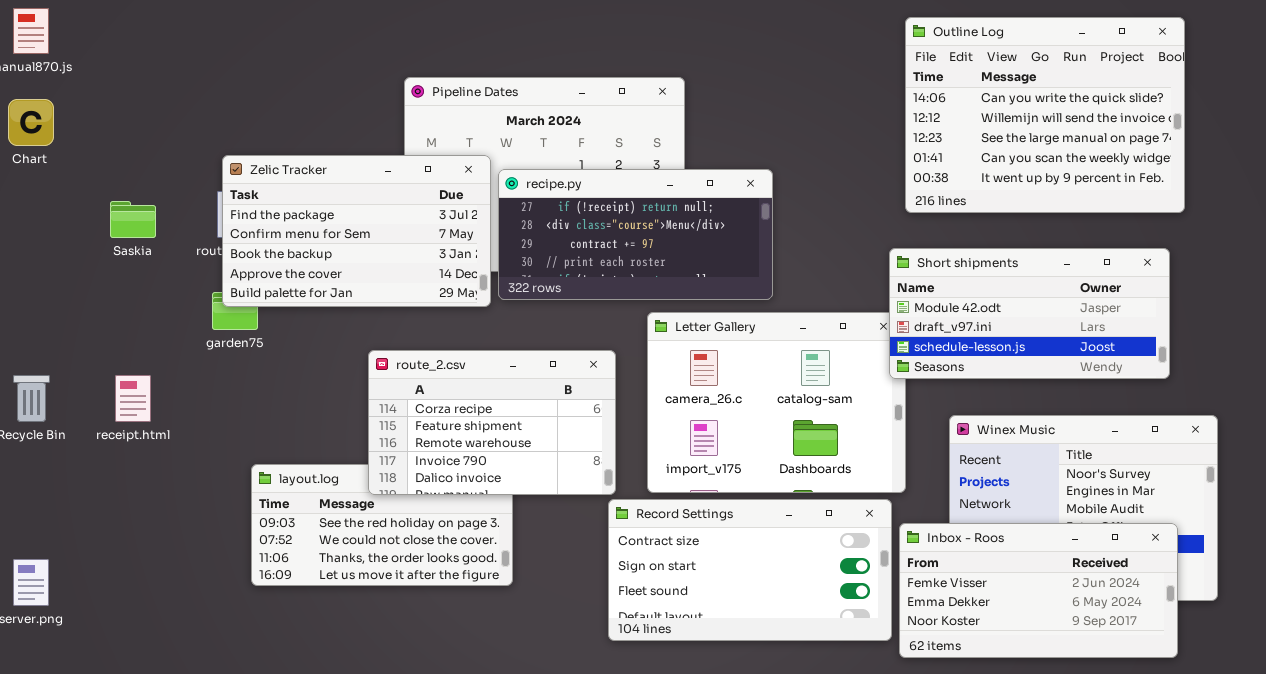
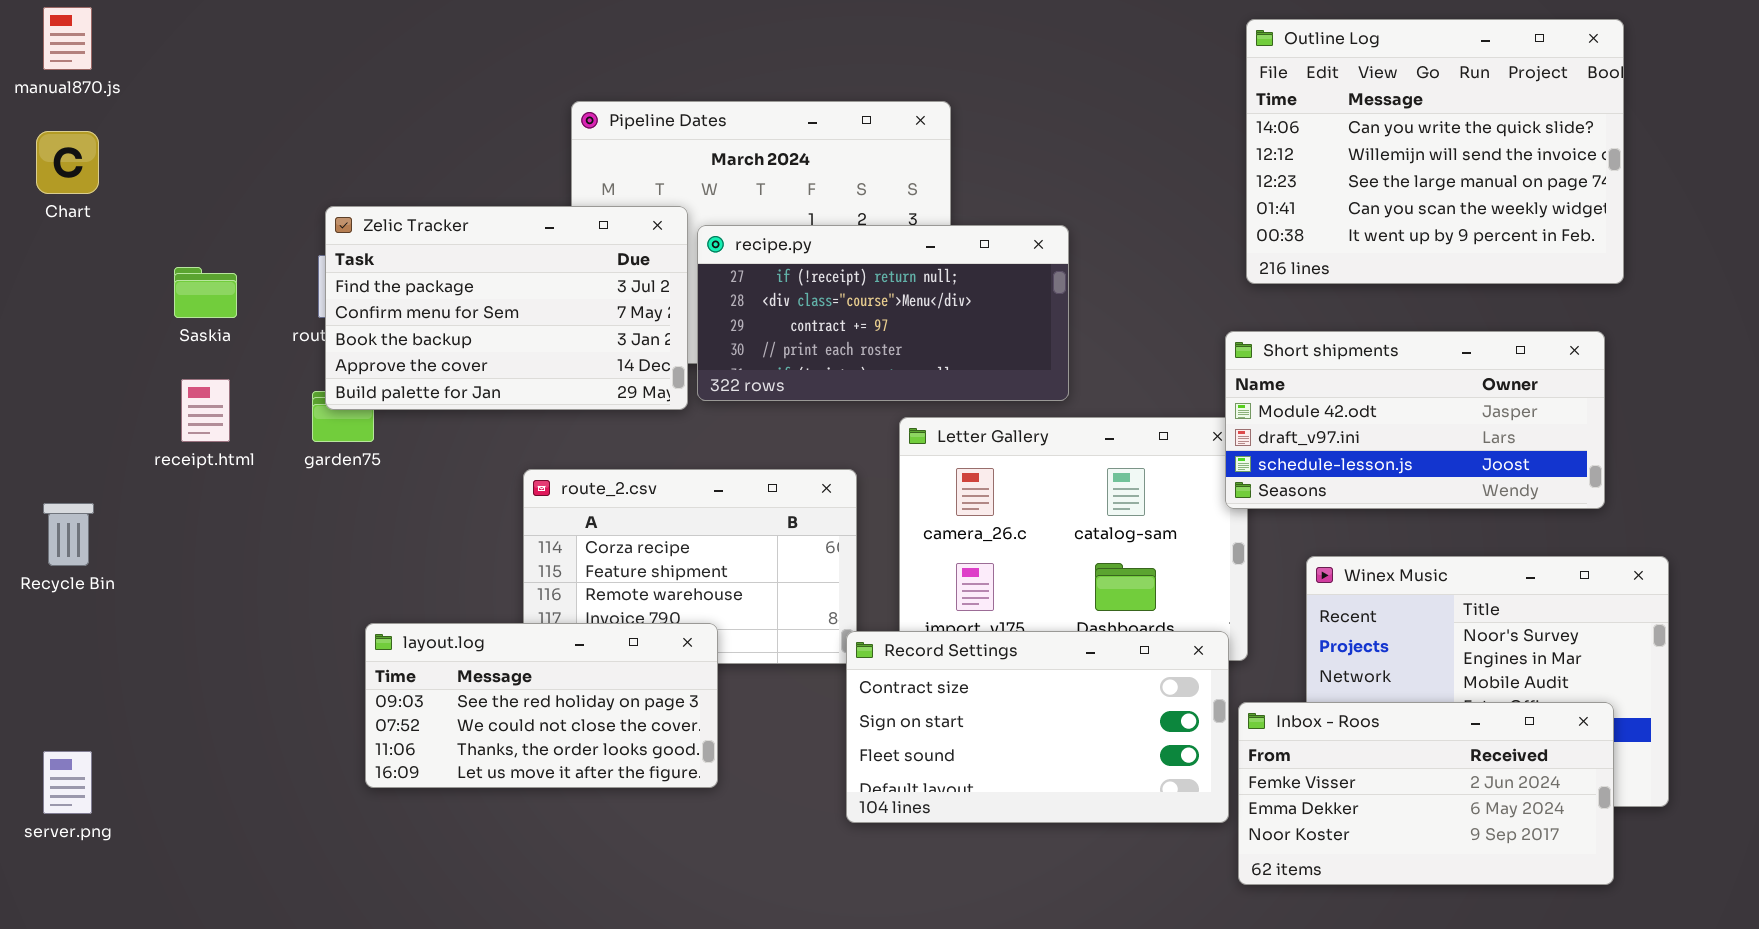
receipt.html: [115,375,151,422] -> [181,379,230,442], moved
layout.log: [251,464,513,586] -> [365,623,718,788], raised
Record Settings: [608,499,892,641] -> [846,631,1229,823], moved

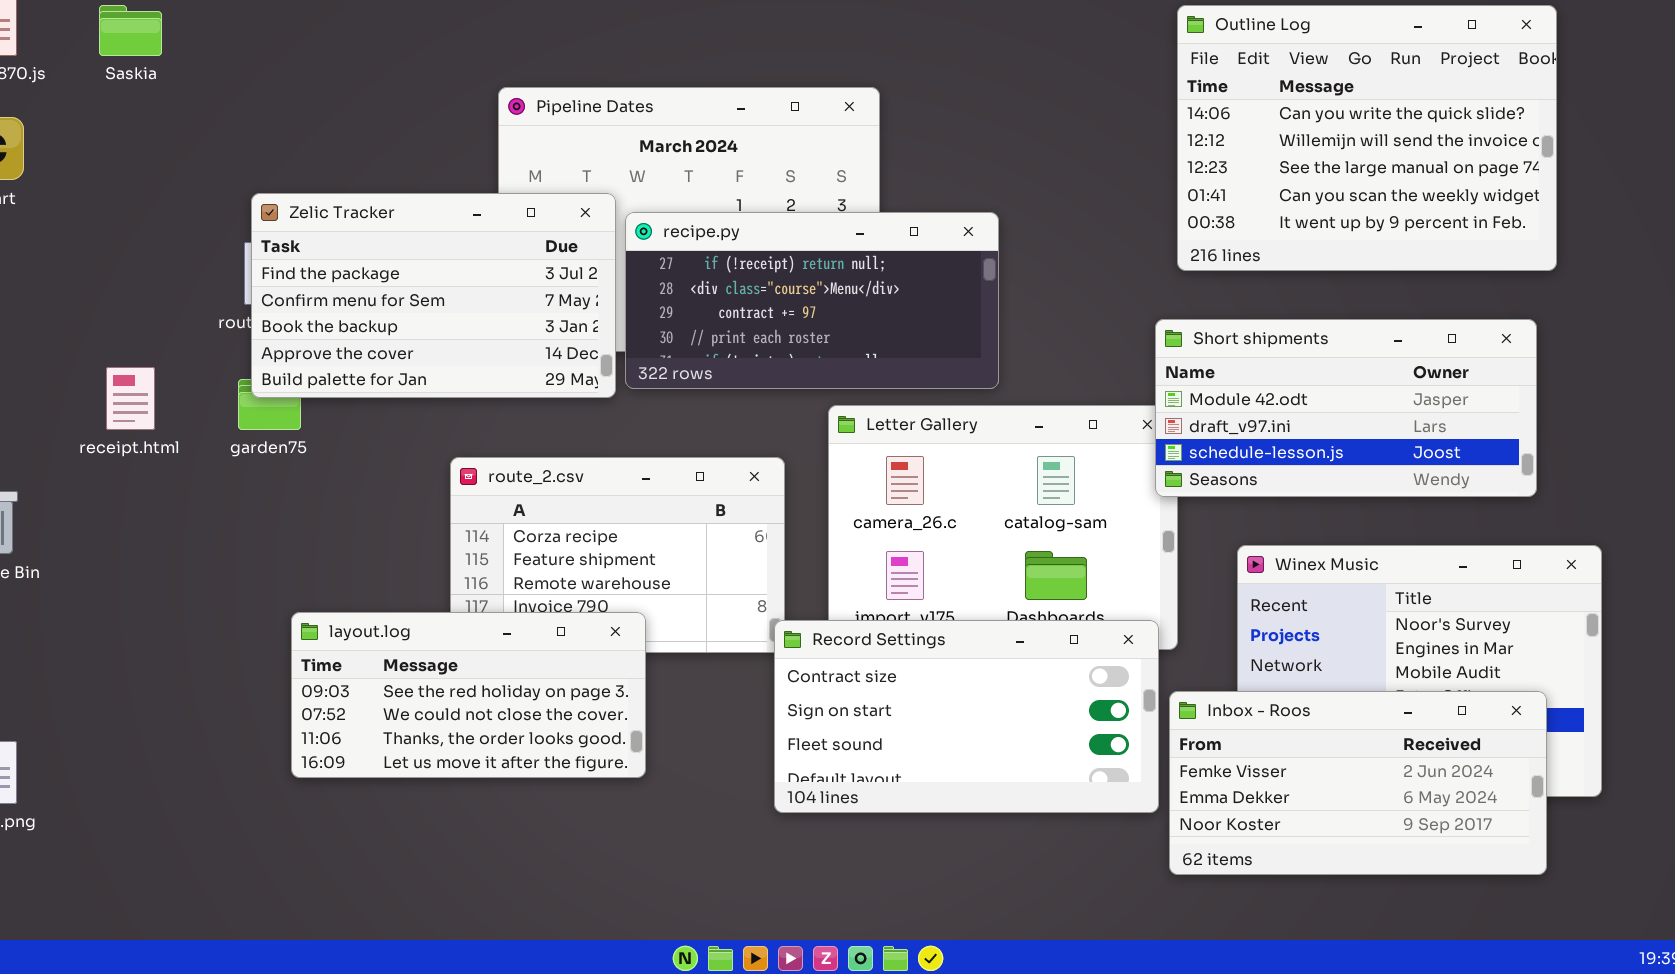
Saskia: [174,267,237,318] -> [99,5,162,56], moved

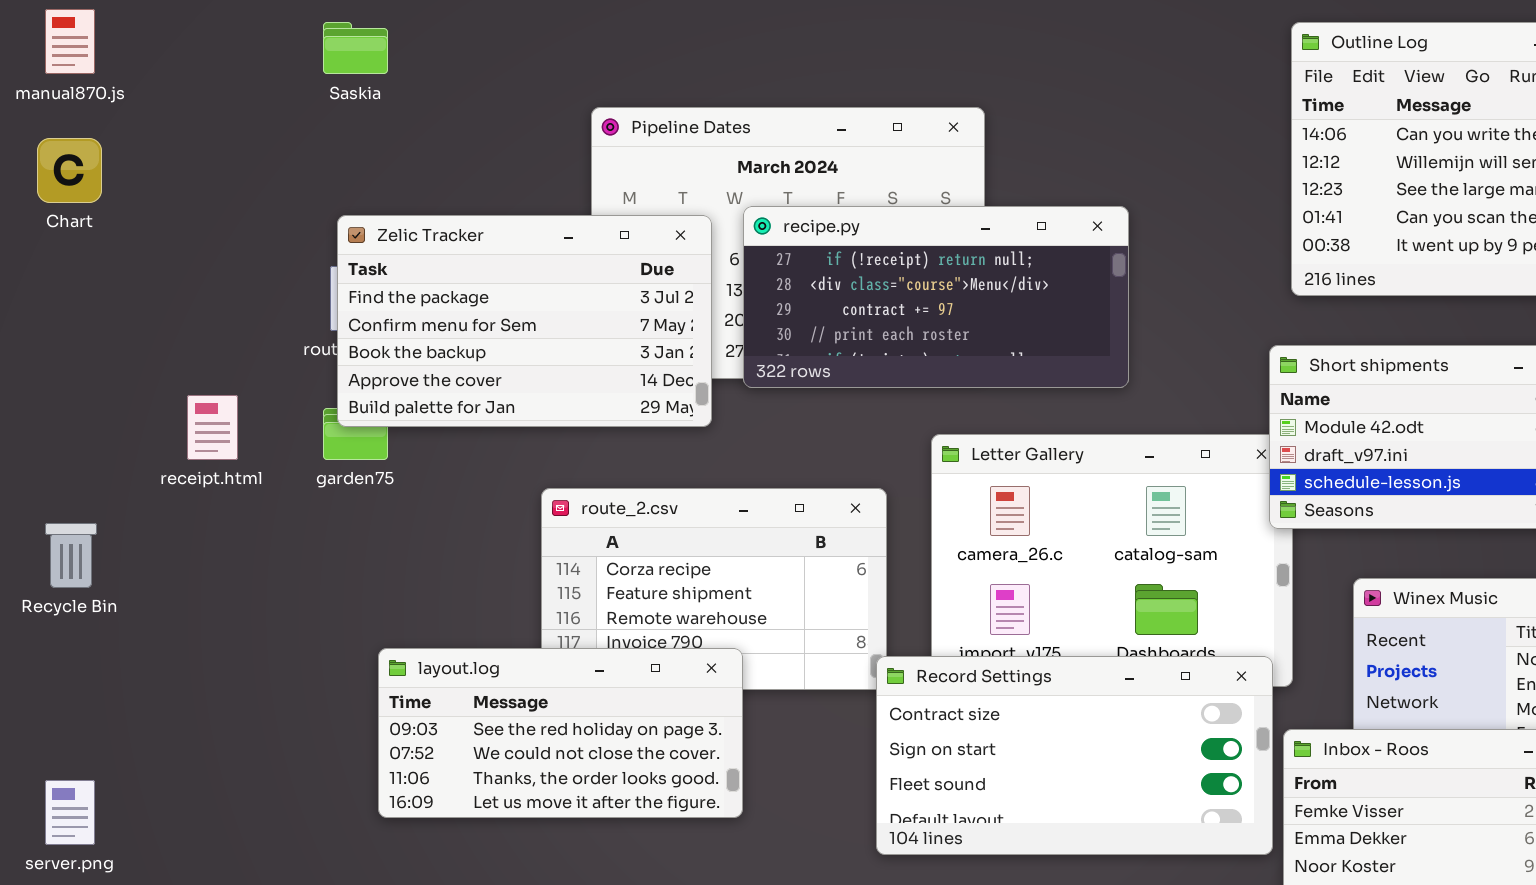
Saskia: [99,5,162,56] -> [323,22,388,74], moved
recipe.py: [625,212,999,389] -> [743,206,1129,388], moved

